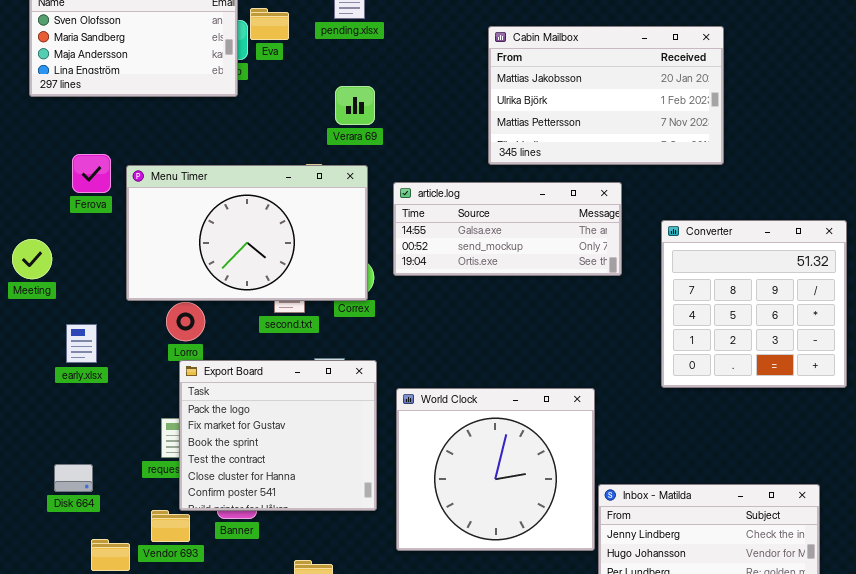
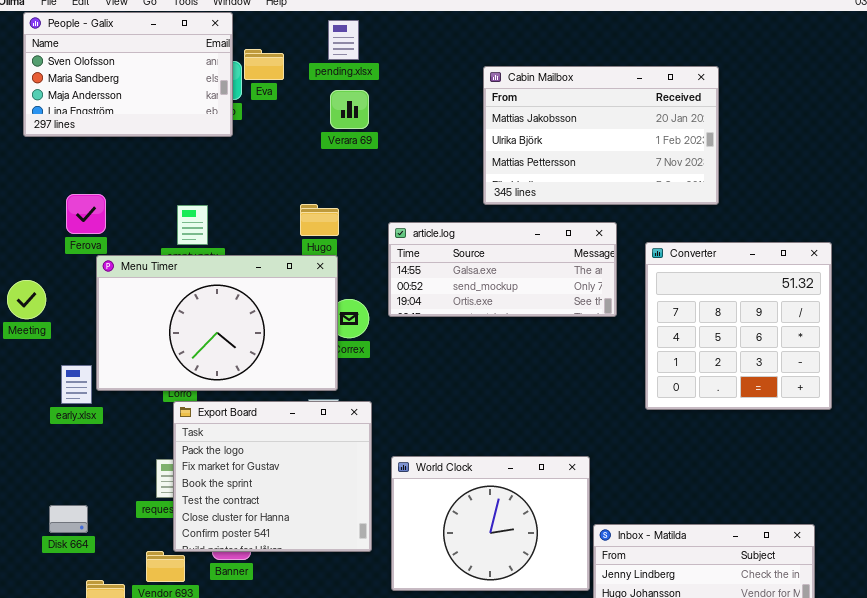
Verara 69: [335,86,375,125] -> [330,90,369,129], moved
Menu Timer: [126,165,368,301] -> [96,255,338,391], moved
Converter: [661,220,847,388] -> [645,242,832,410], moved
World Clock: [396,388,595,551] -> [391,456,590,591], resized

